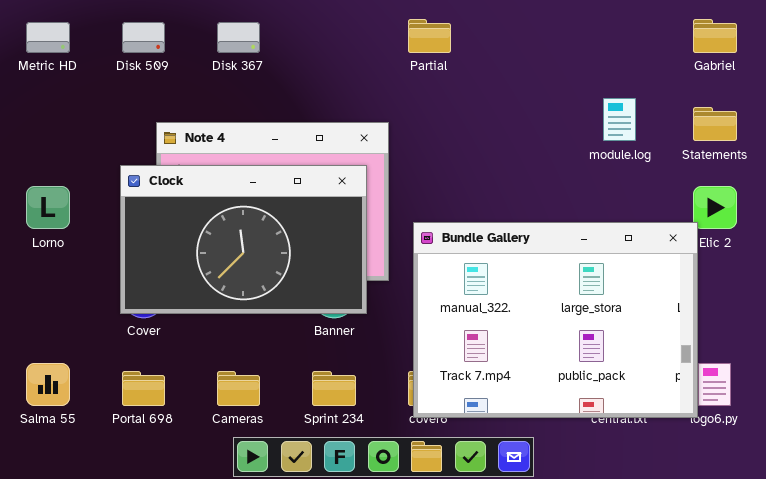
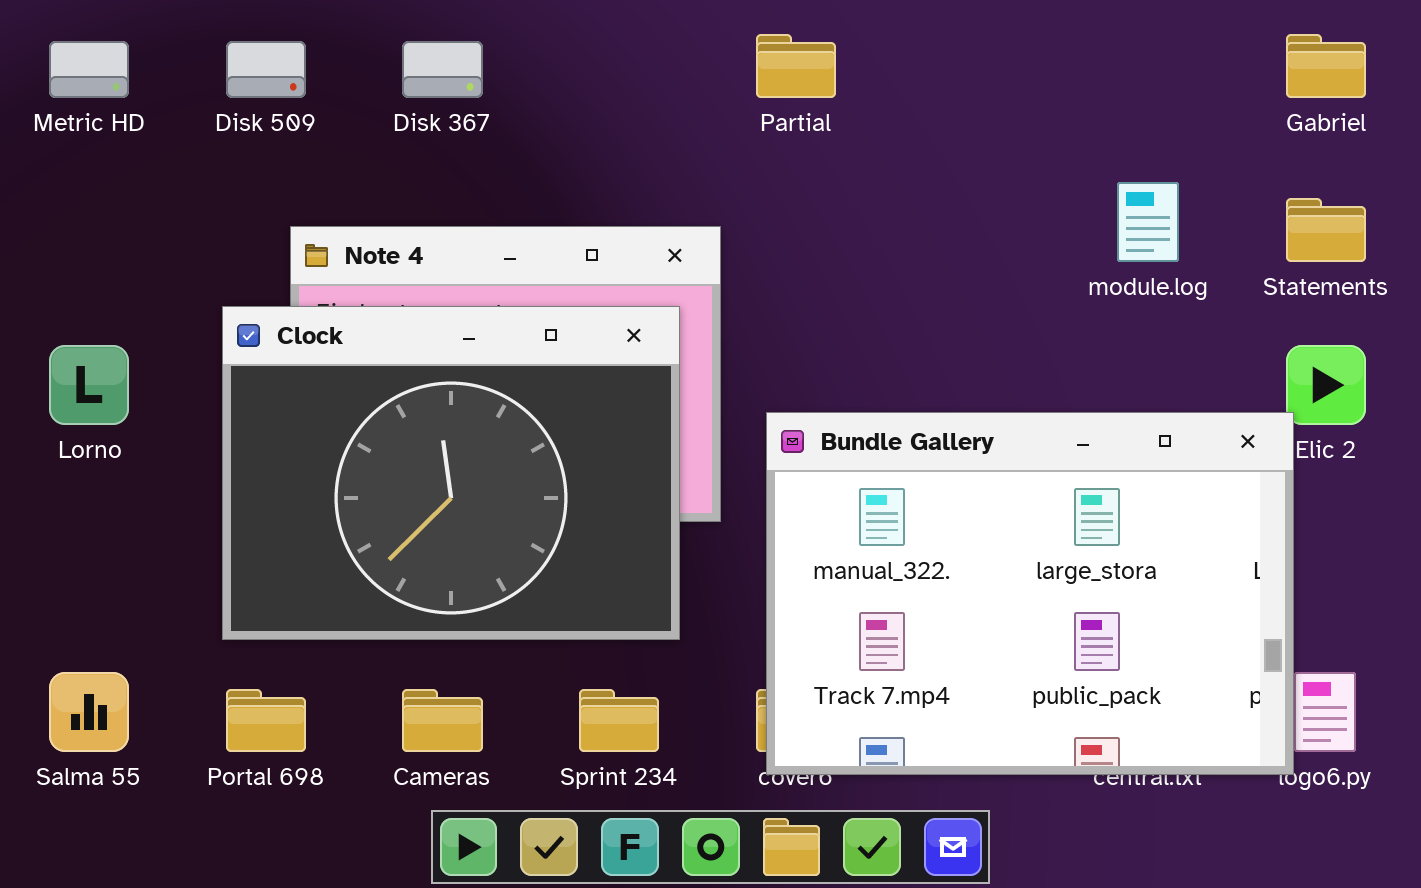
Clock: [120,165,367,314] -> [222,306,680,640], resized

